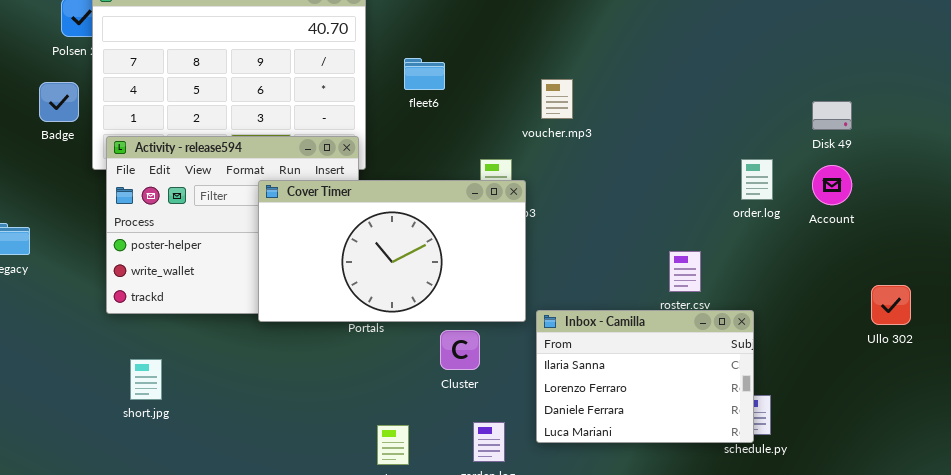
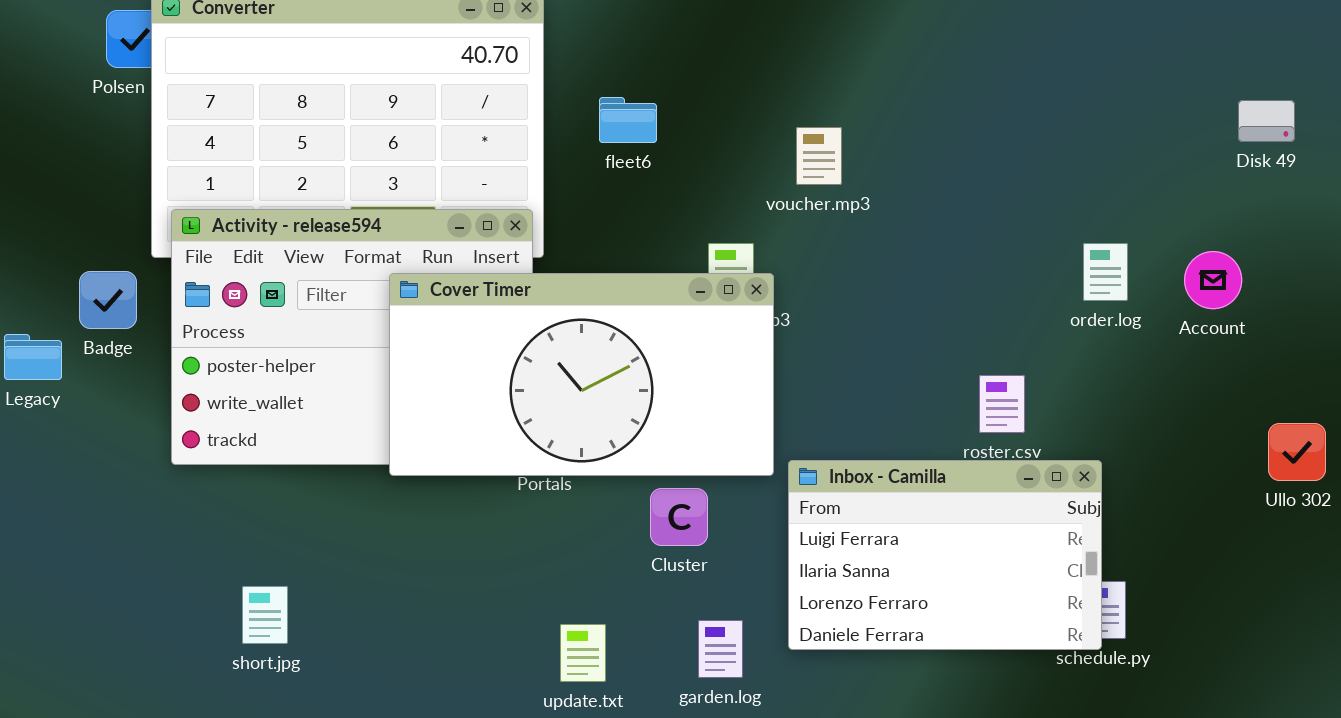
Badge: [39,82,79,122] -> [79,271,137,329], moved
Disk 49: [812,101,852,130] -> [1238,100,1295,142], moved
Inbox - Camilla: [536,310,754,443] -> [788,460,1102,650], scrolled up 1 row
short.jpg: [130,359,162,400] -> [242,586,288,644], moved

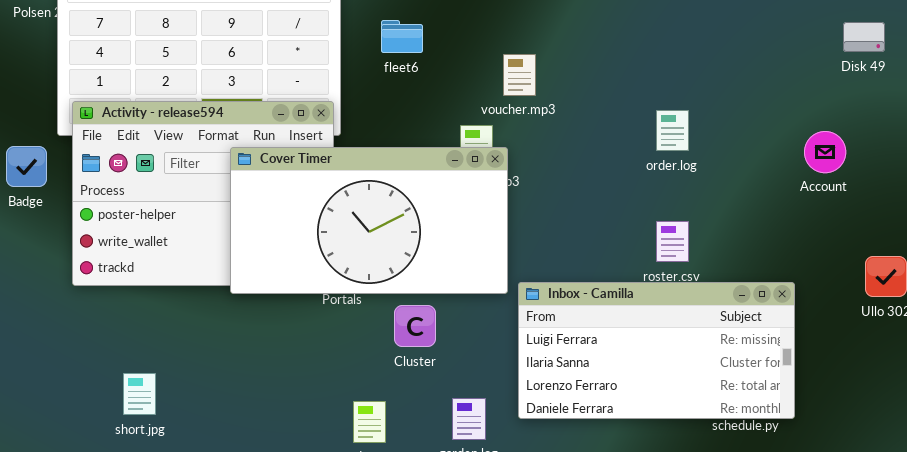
voucher.mp3: [796,127,842,185] -> [503,54,536,96], moved
order.log: [1083,243,1128,301] -> [656,110,689,151], moved
Inbox - Camilla: [788,460,1102,650] -> [518,282,795,419], resized
Cluster: [650,488,708,546] -> [394,305,436,347], moved

